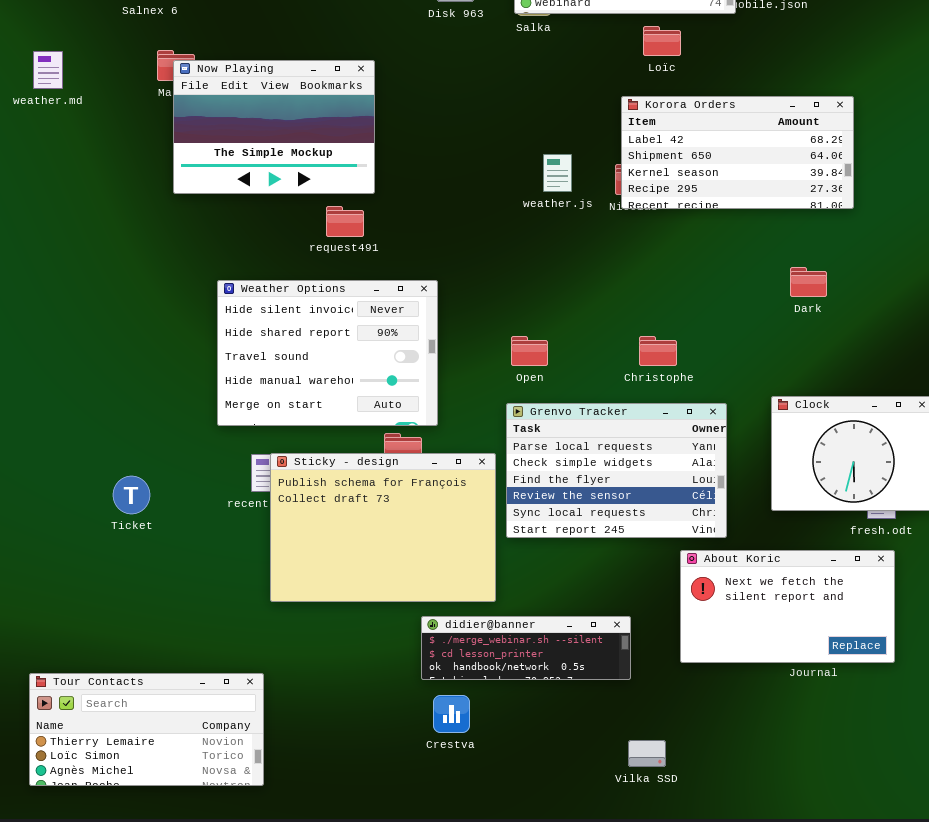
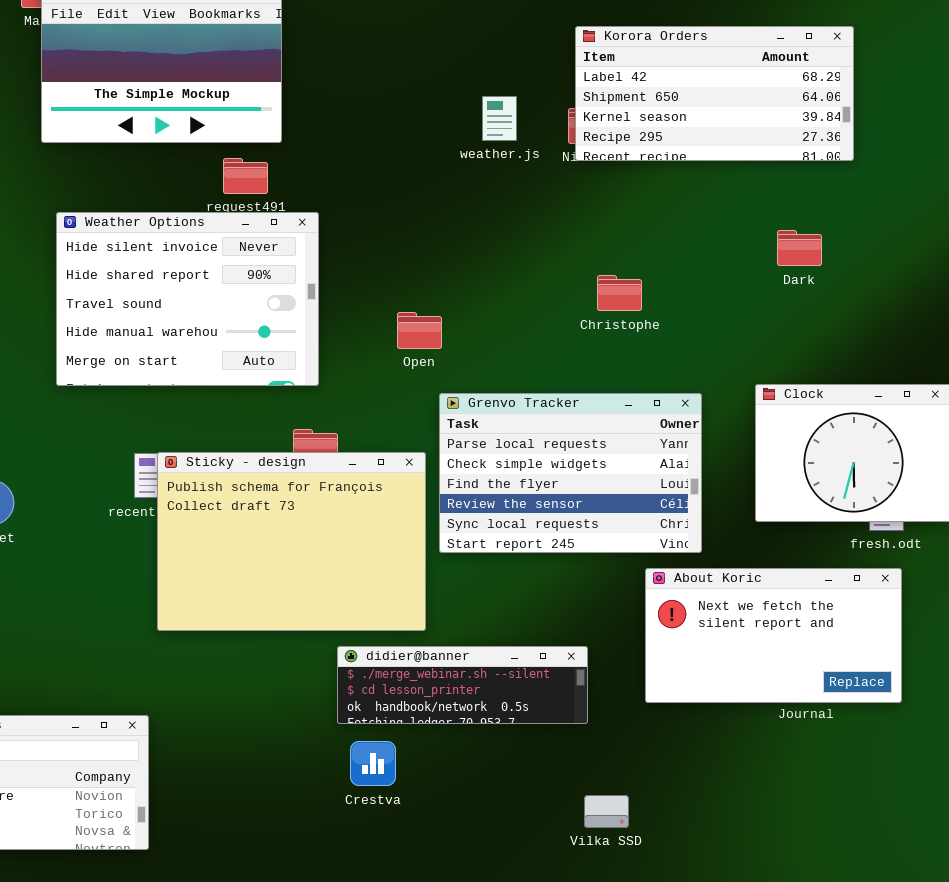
Weather Options: [217,280,438,426] -> [56,212,319,386], moved
Open: [511,336,548,366] -> [397,312,442,349], moved
Christophe: [639,336,677,366] -> [597,275,642,311], moved

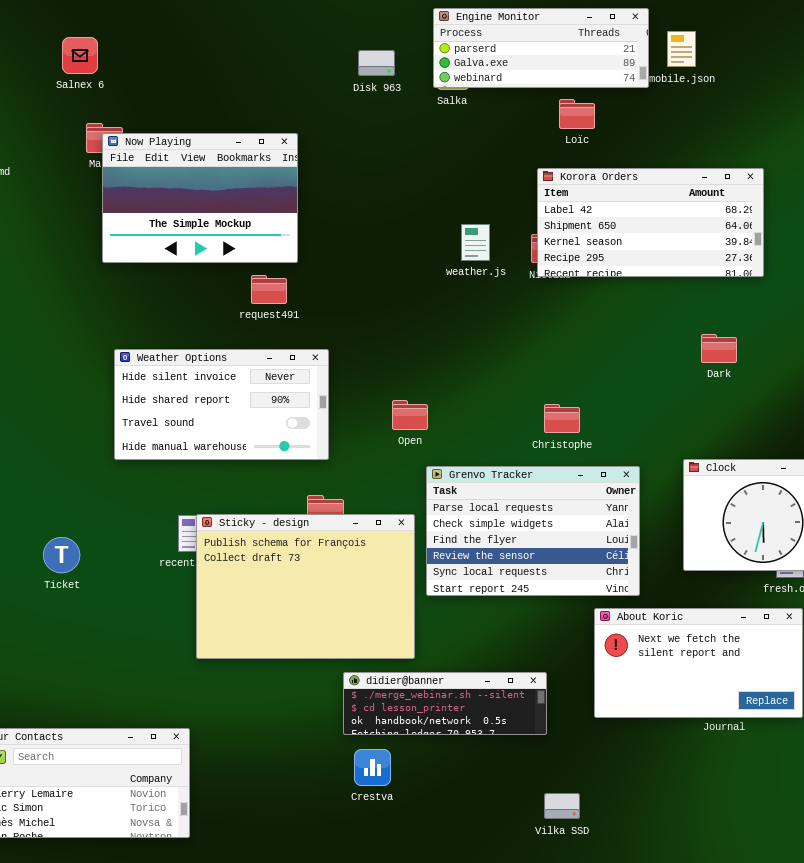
Weather Options: [56,212,319,386] -> [114,349,329,460], resized
Christophe: [597,275,642,311] -> [544,404,580,433], moved

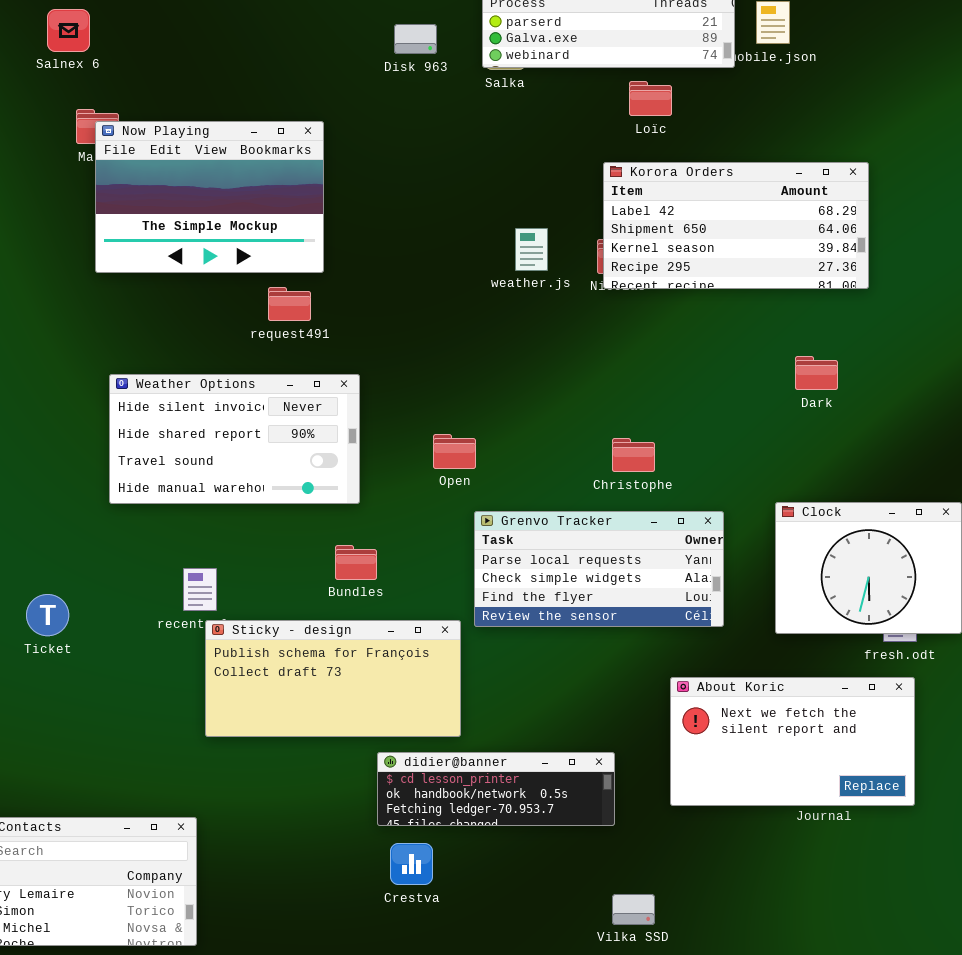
Grenvo Tracker: [426,466,640,596] -> [474,511,724,627], resized
Sticky - design: [196,514,415,659] -> [205,620,461,737], resized
didier@banner: [343,672,547,735] -> [377,752,615,826], scrolled down 1 row

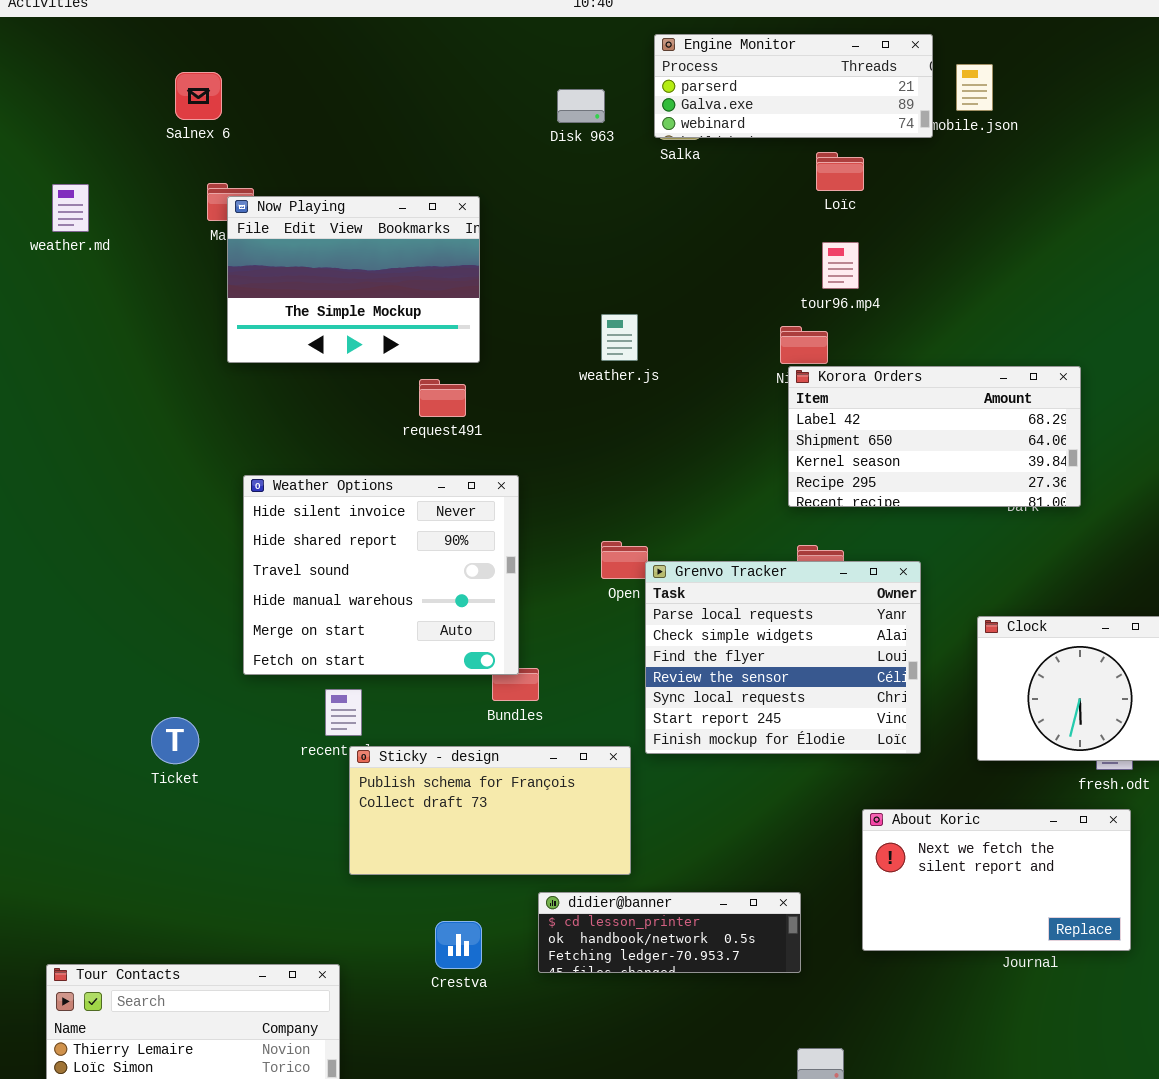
Korora Orders: [603,162,869,289] -> [788,366,1081,507], moved
weather.js: [515,228,548,271] -> [601,314,638,361], moved
Weather Options: [109,374,360,504] -> [243,475,519,675], resized
Grenvo Tracker: [474,511,724,627] -> [645,561,921,754], resized
Crestva: [390,843,433,885] -> [435,921,482,969], moved

